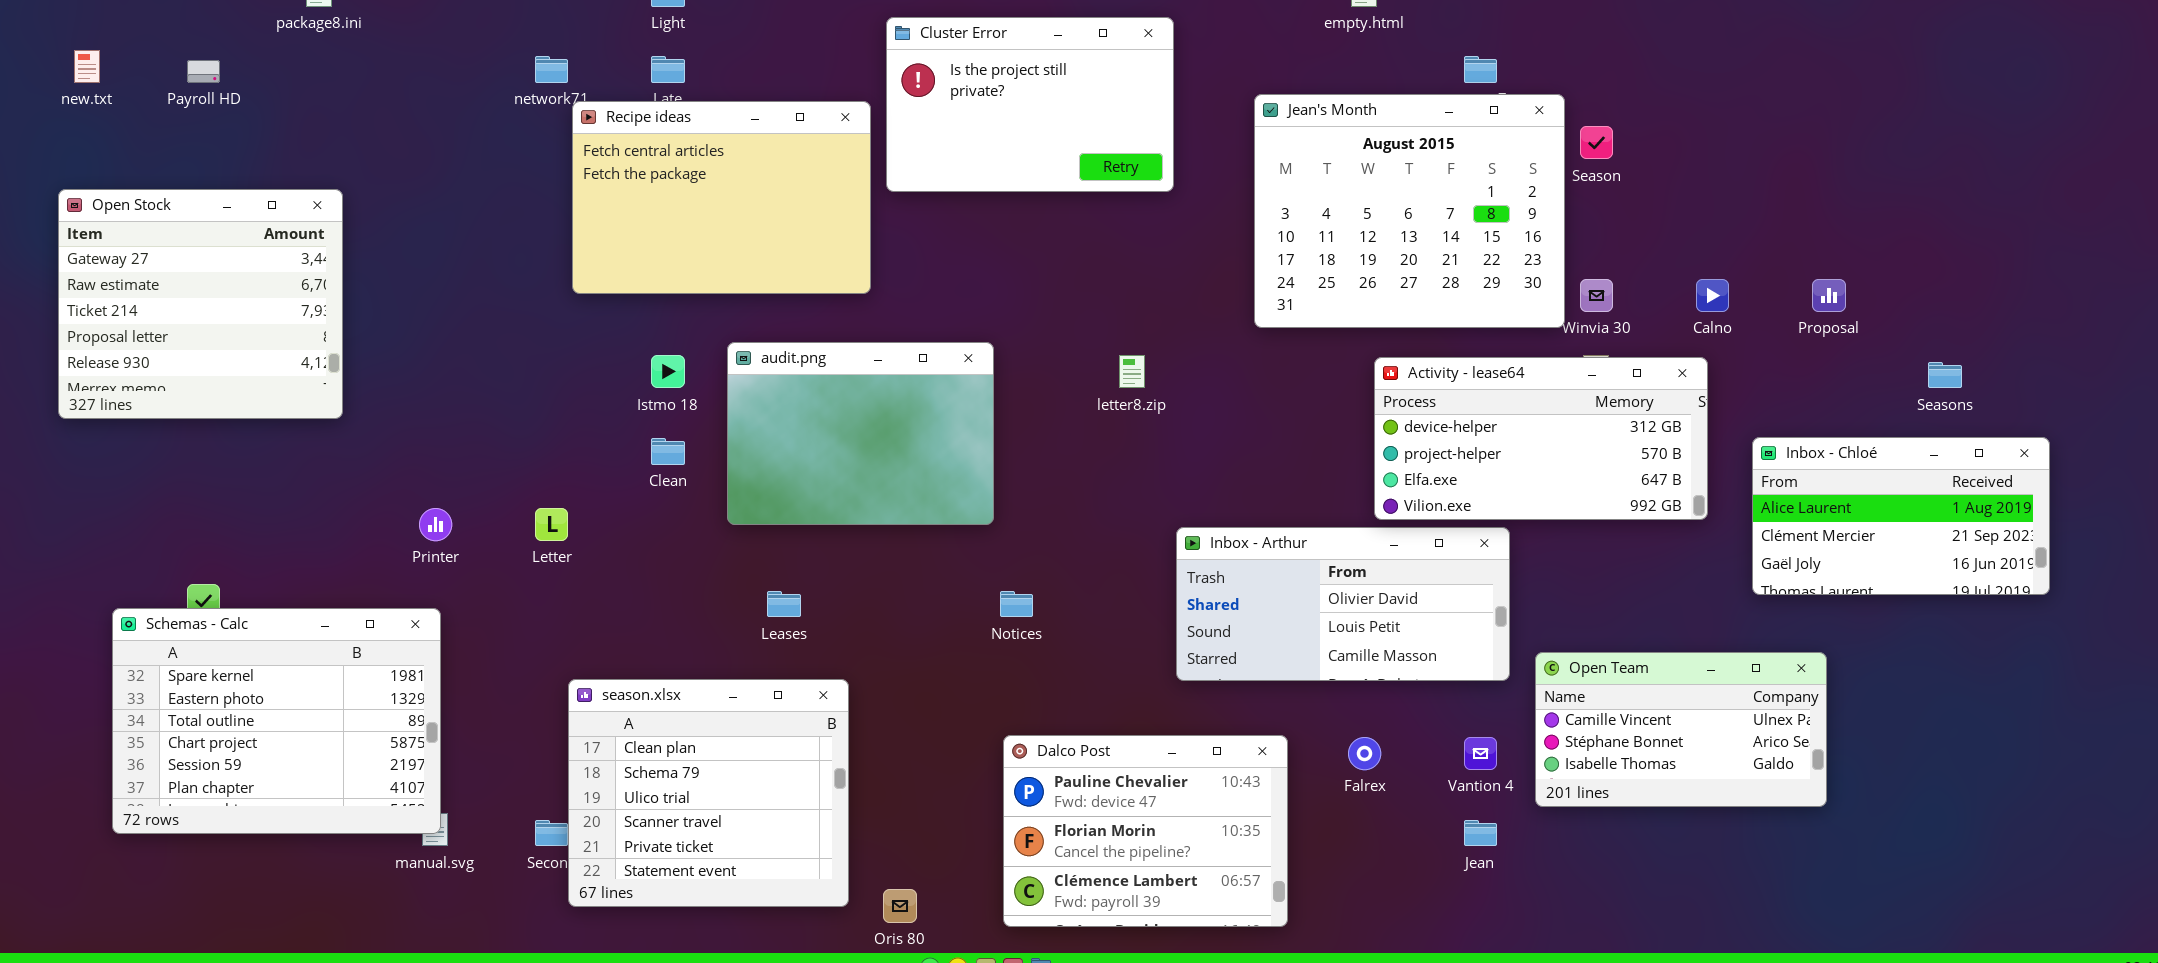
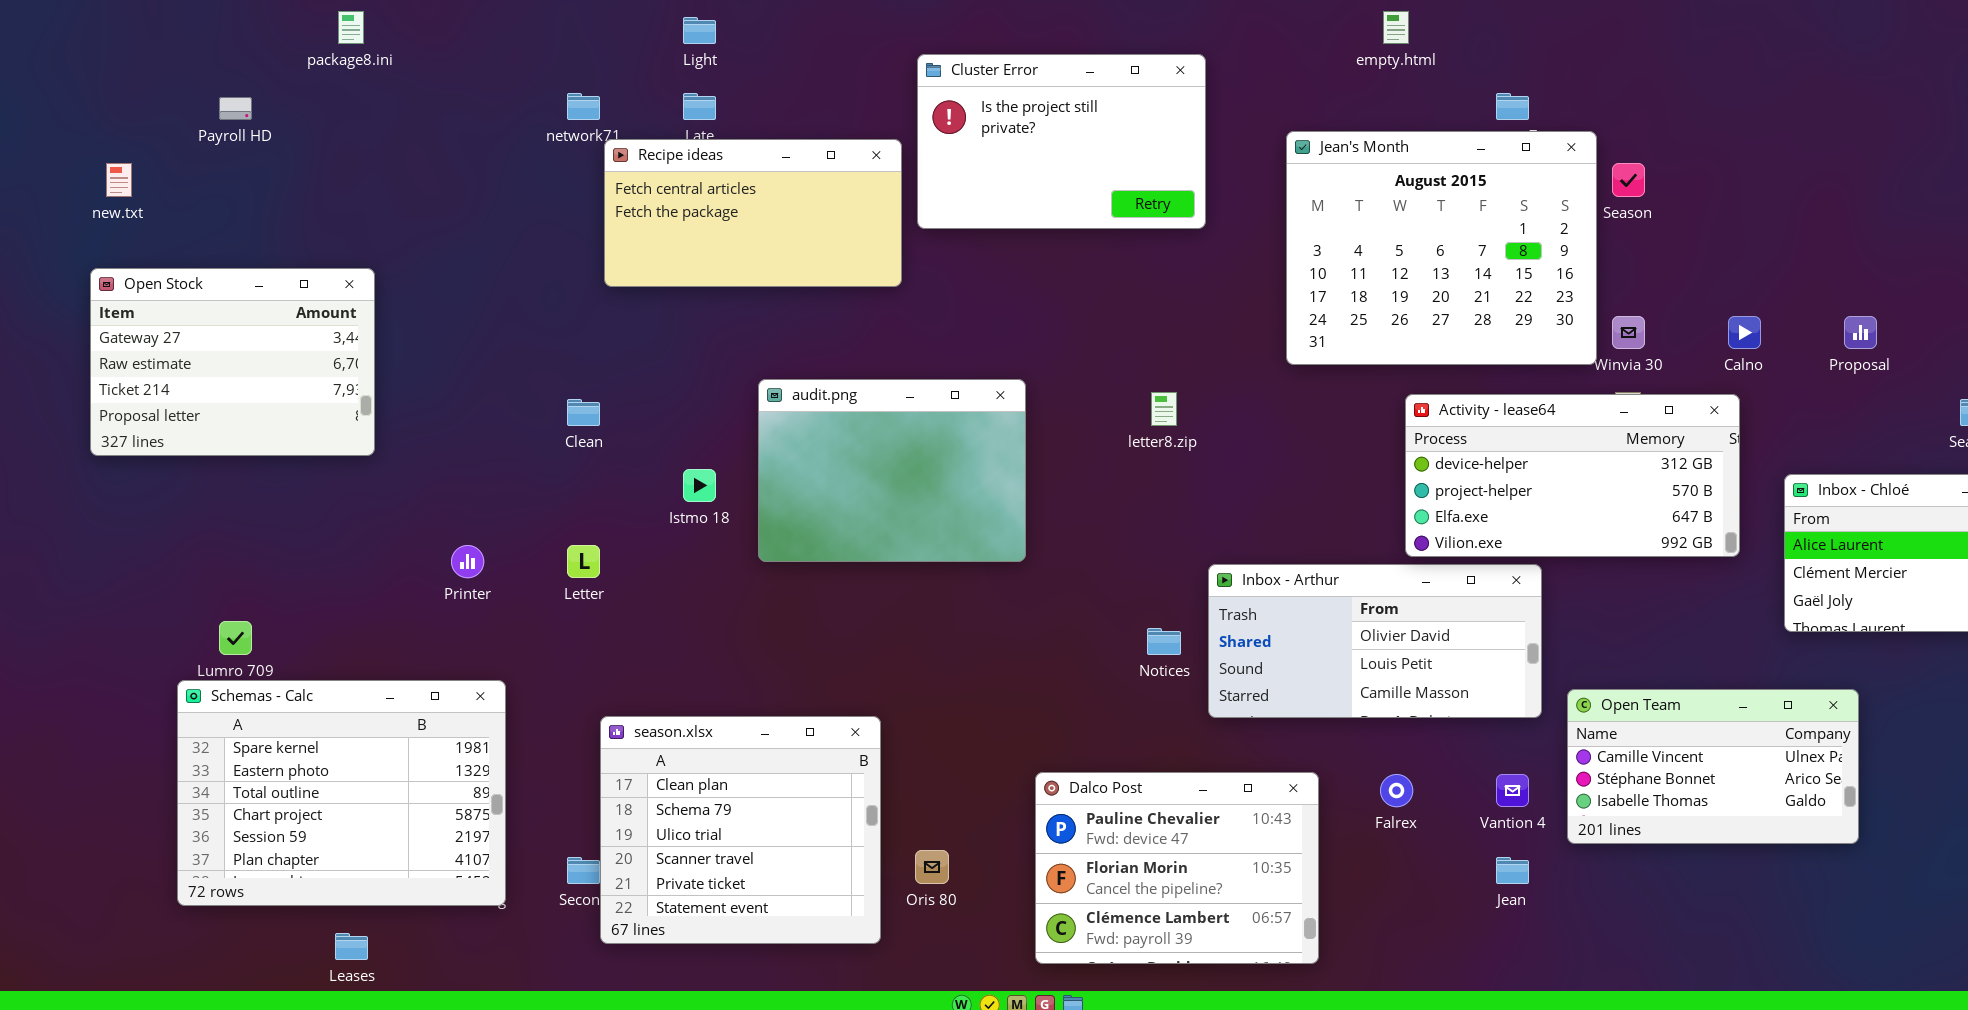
new.txt: [74,50,100,83] -> [106,163,132,197], moved
Recipe ideas: [572,101,871,294] -> [604,139,902,287], resized
Open Stock: [58,189,343,419] -> [90,268,375,456], resized
Istmo 18: [651,355,685,388] -> [683,469,716,502], moved
Clean: [651,438,685,465] -> [567,399,600,426], moved
Leases: [767,591,801,617] -> [335,933,368,960], moved
Notices: [1000,591,1033,617] -> [1147,628,1181,655], moved
Schemas - Calc: [112,608,441,834] -> [177,680,506,906], moved
Oris 80: [883,889,917,923] -> [915,850,949,884], moved

